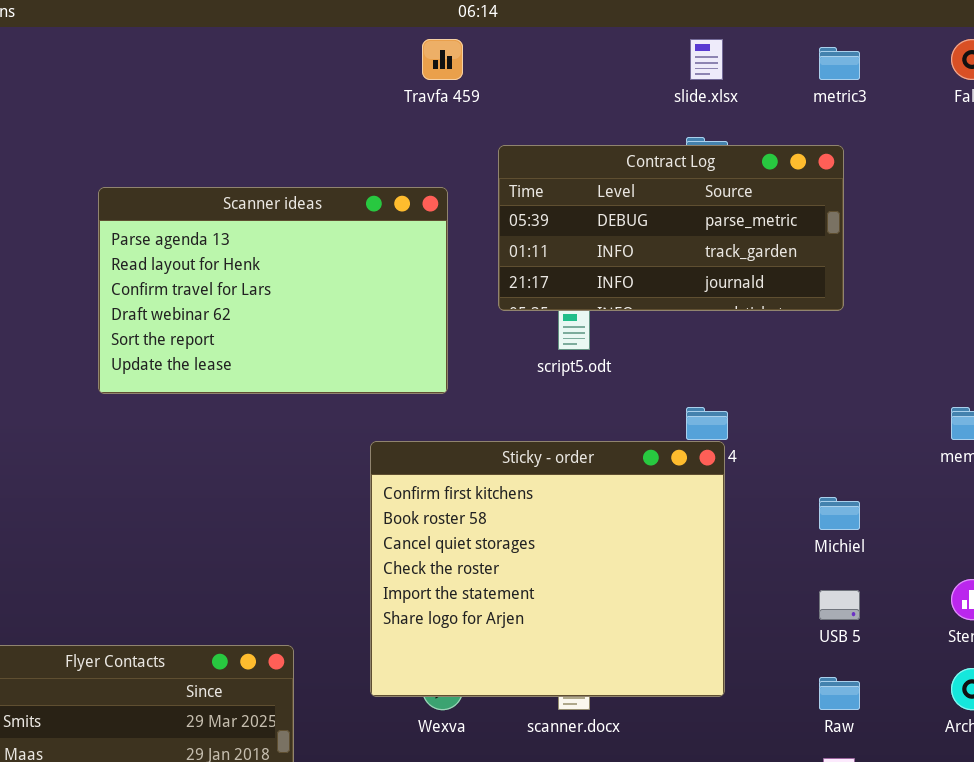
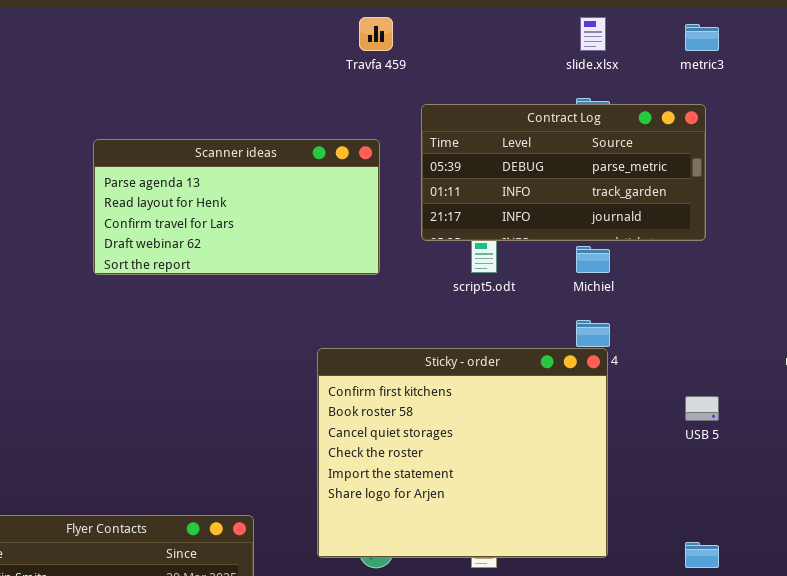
Scanner ideas: [98,187,448,394] -> [93,139,380,275], resized
Michiel: [819,497,860,530] -> [576,246,610,273], moved
USB 5: [819,590,860,620] -> [685,396,719,421], moved

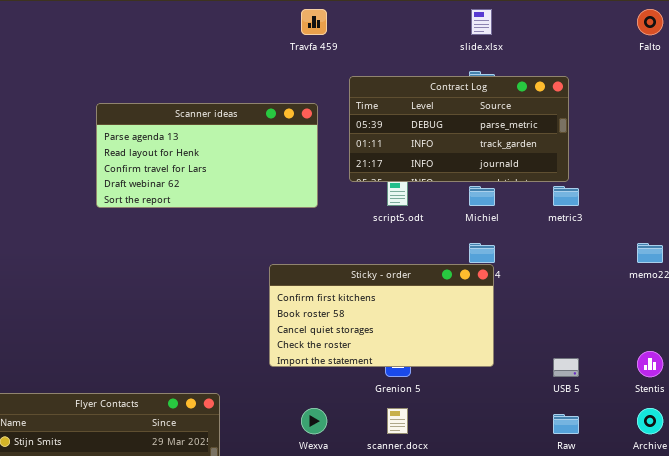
metric3: [685,24,719,51] -> [553,186,579,206], moved
Sticky - order: [317,348,608,558] -> [269,264,494,367], resized
USB 5: [685,396,719,421] -> [553,358,579,377], moved

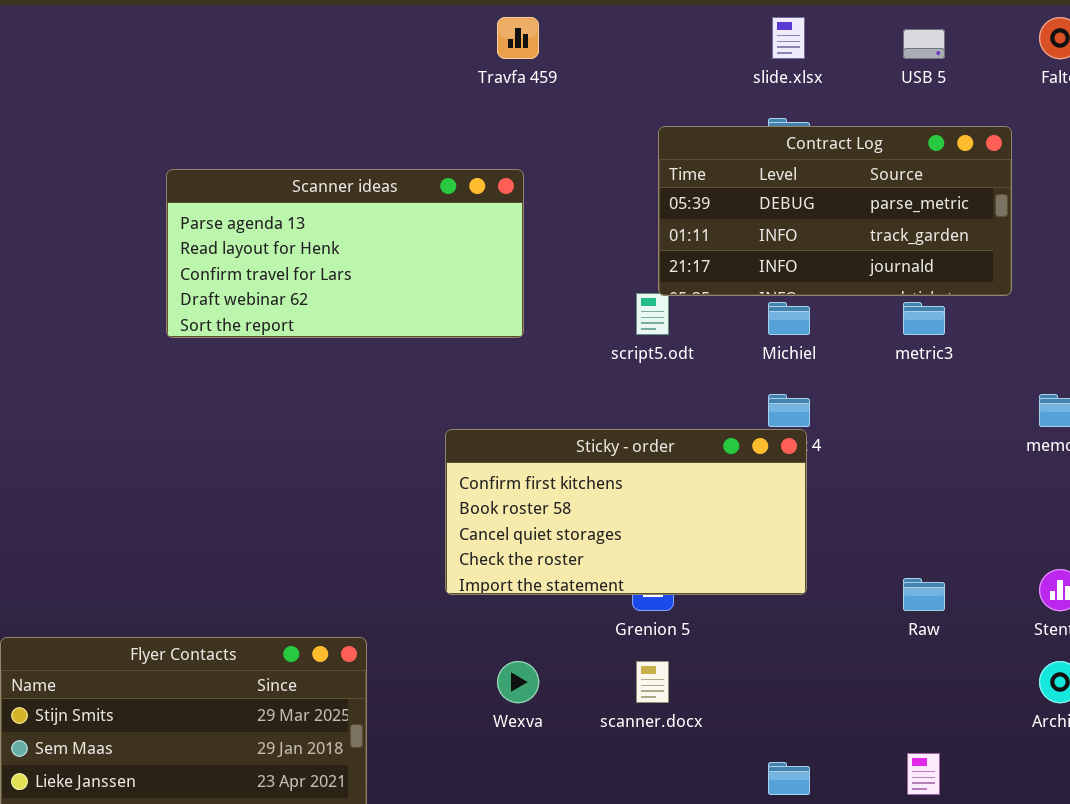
Contract Log: [349,76,569,182] -> [658,126,1012,296], moved
USB 5: [553,358,579,377] -> [903,29,945,59], moved
Raw: [553,414,579,434] -> [903,578,945,611], moved

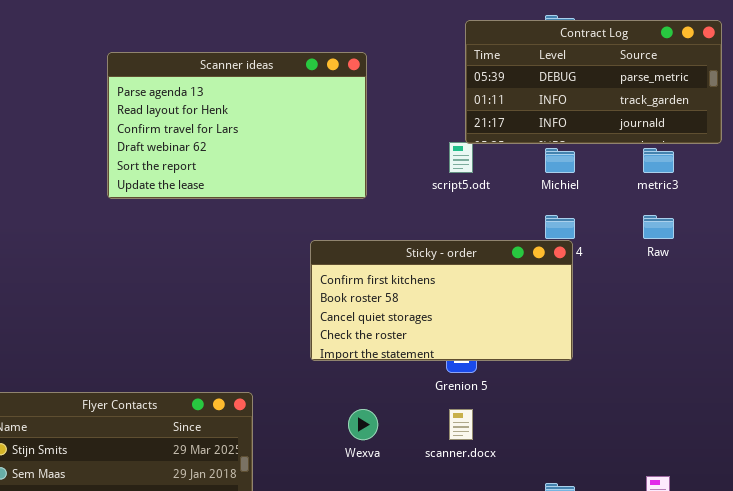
Scanner ideas: [166,169,524,338] -> [107,52,367,199], resized
Raw: [903,578,945,611] -> [643,215,674,239], moved

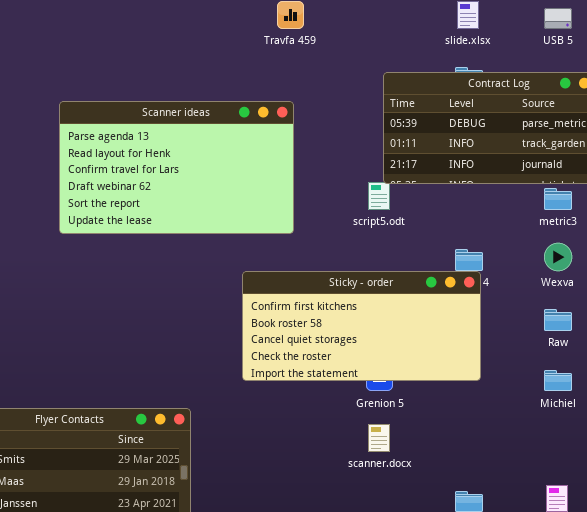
Michiel: [545,148,575,173] -> [544,370,572,391], moved
Raw: [643,215,674,239] -> [544,309,572,331], moved
Wexva: [348,409,378,440] -> [544,243,572,271], moved

